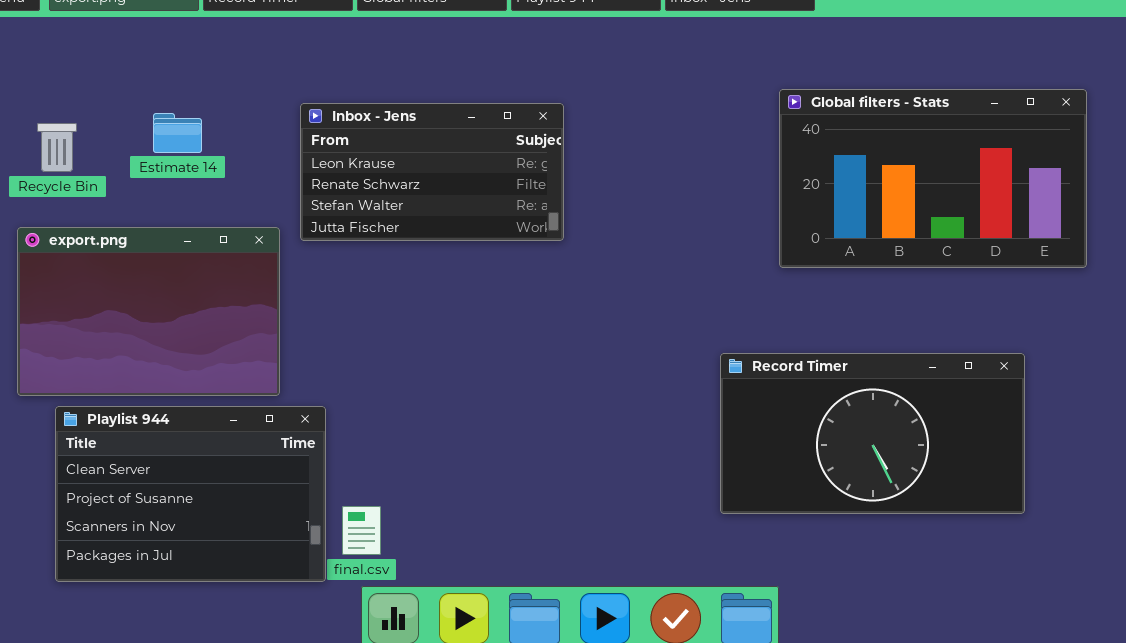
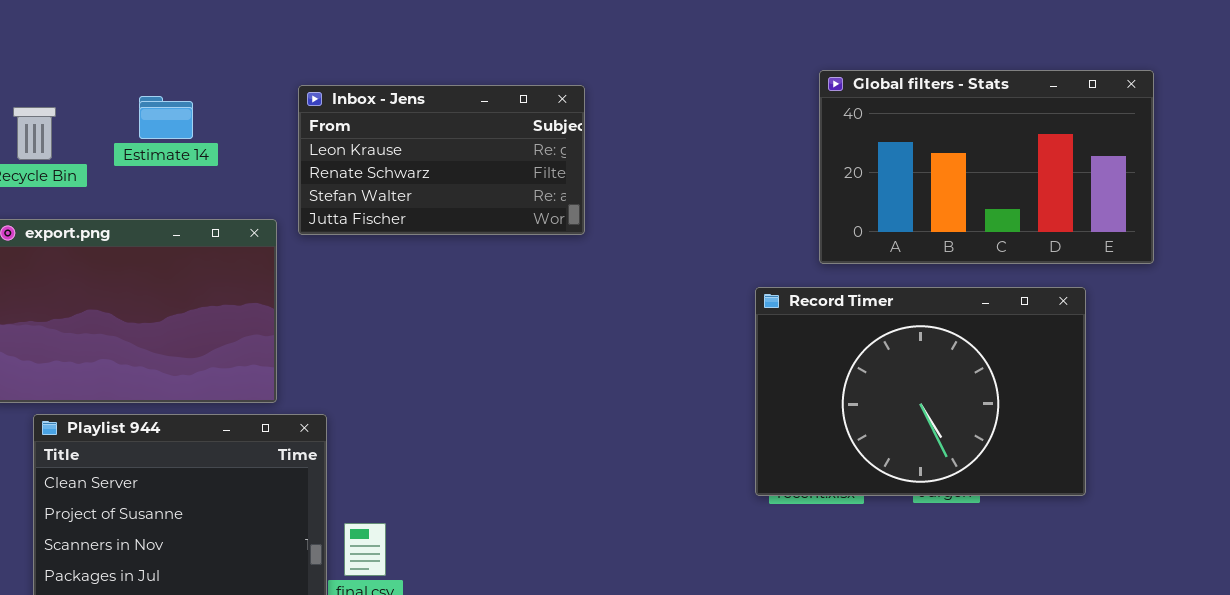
Record Timer: [720,353,1025,514] -> [755,287,1086,496], moved, resized

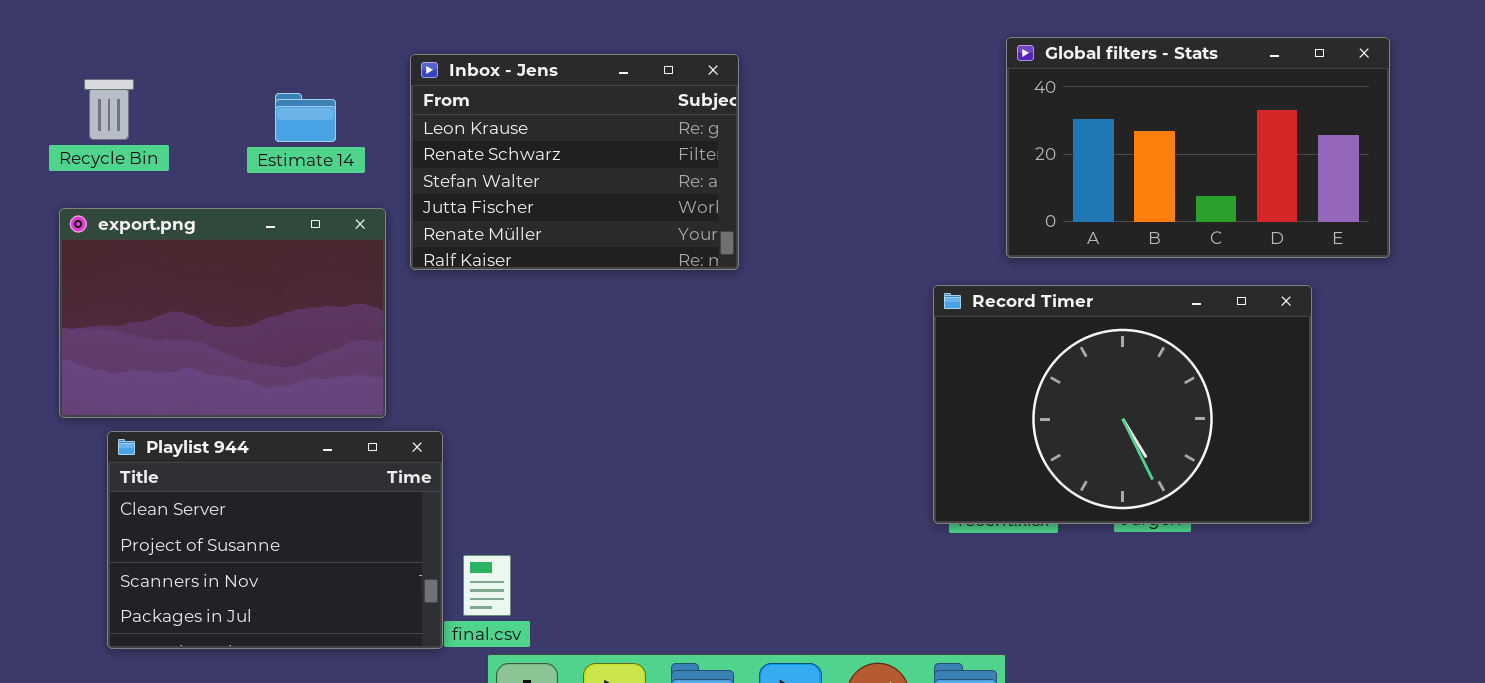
Inbox - Jens: [298,85,585,235] -> [410,54,739,270], resized
Estimate 14: [139,96,193,139] -> [275,93,336,142], moved

